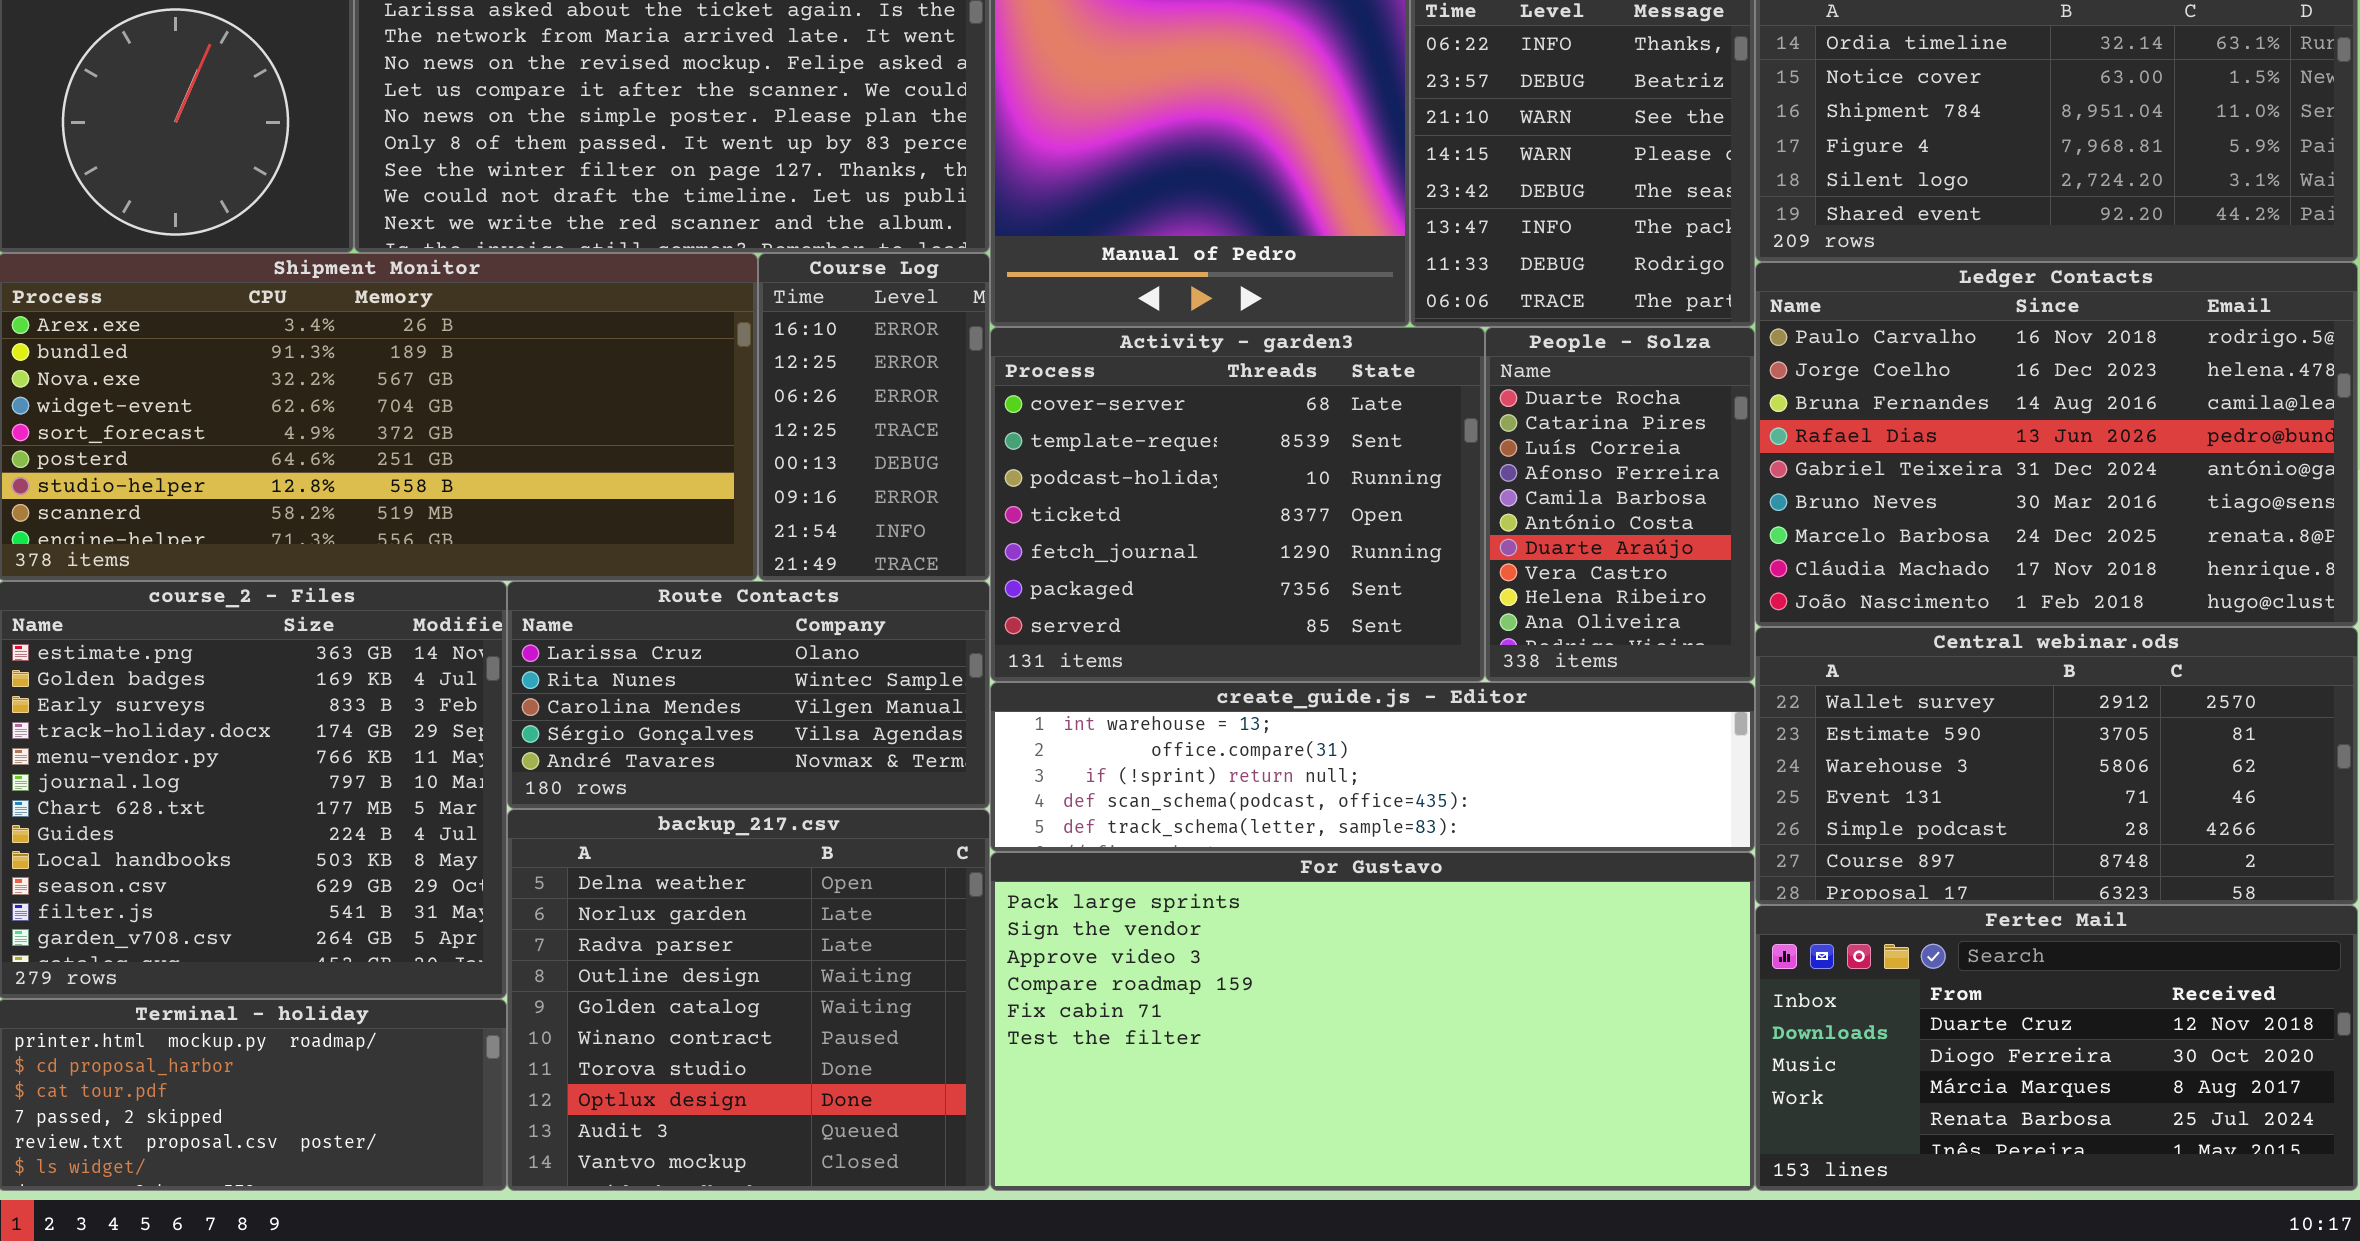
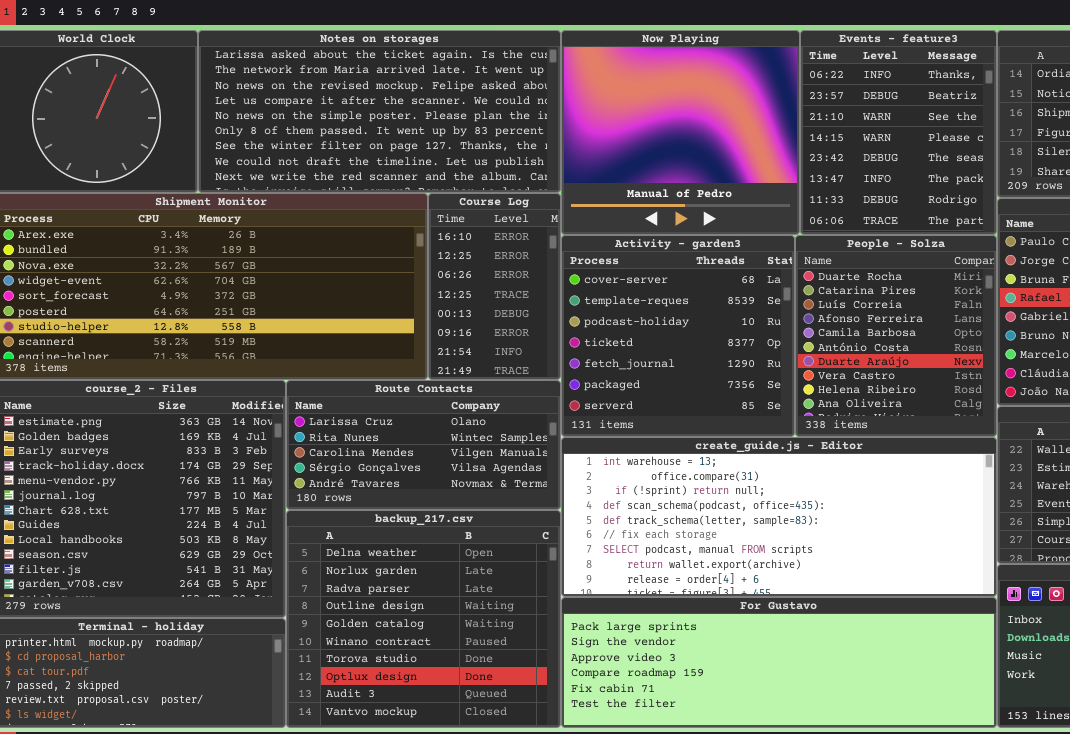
Activity - garden3: [990,327,1485,682] -> [561,235,795,437], resized
People - Solza: [1485,327,1755,682] -> [795,235,997,437], resized
create_guide.js - Editor: [990,682,1755,852] -> [561,437,997,597], resized
For Gustavo: [990,852,1755,1191] -> [561,597,997,728], resized

